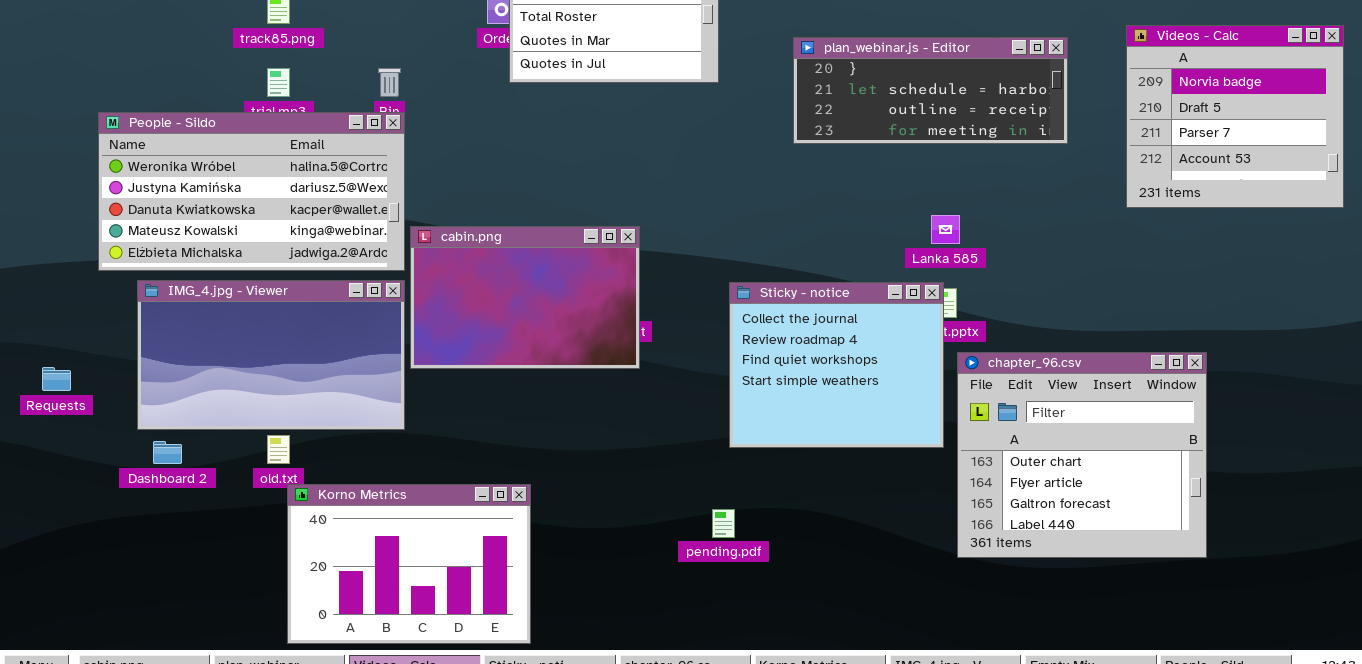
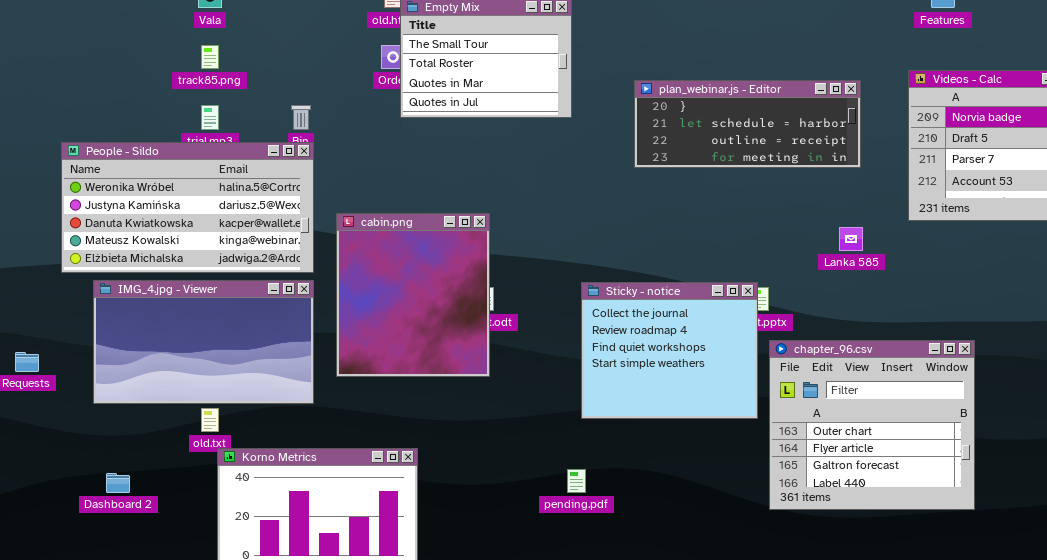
Lanka 585: [931,215,960,244] -> [839,227,863,251], moved
cabin.png: [410,226,640,369] -> [336,213,490,377], moved, resized
Dashboard 2: [153,441,182,464] -> [106,473,130,493], moved

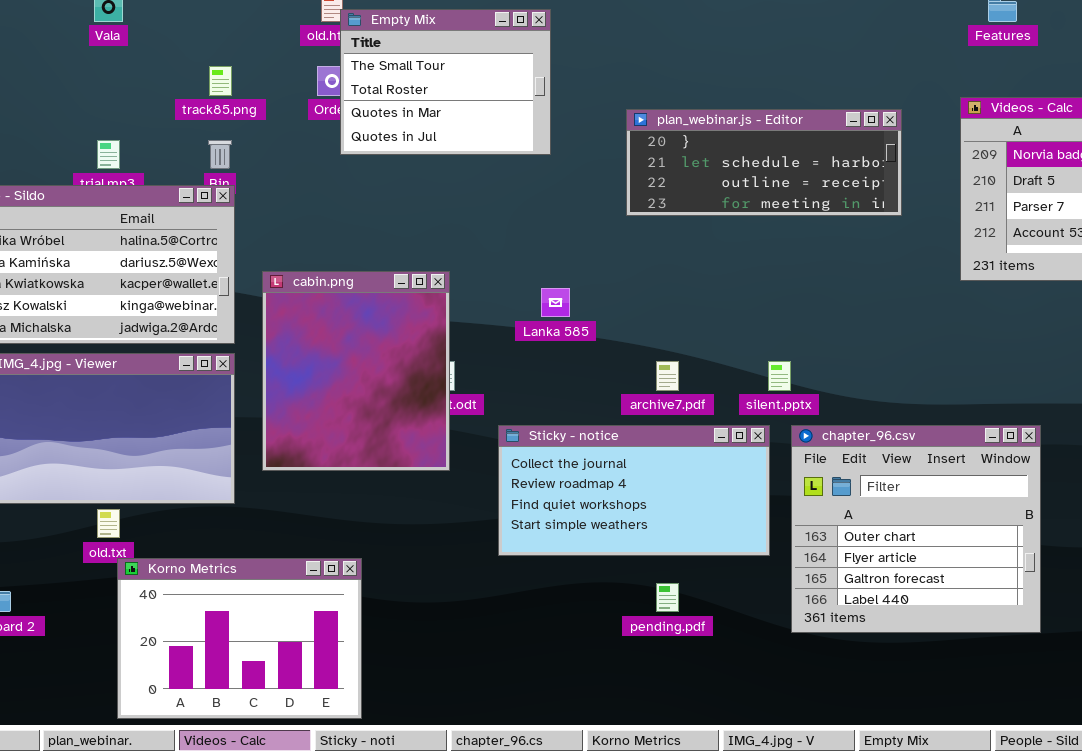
track85.png: [201,45,219,69] -> [209,66,232,96], moved
Lanka 585: [839,227,863,251] -> [541,288,570,317], moved
Sticky - notice: [581,282,758,419] -> [498,425,770,556], moved, resized
pending.pdf: [567,469,586,493] -> [656,583,679,612], moved

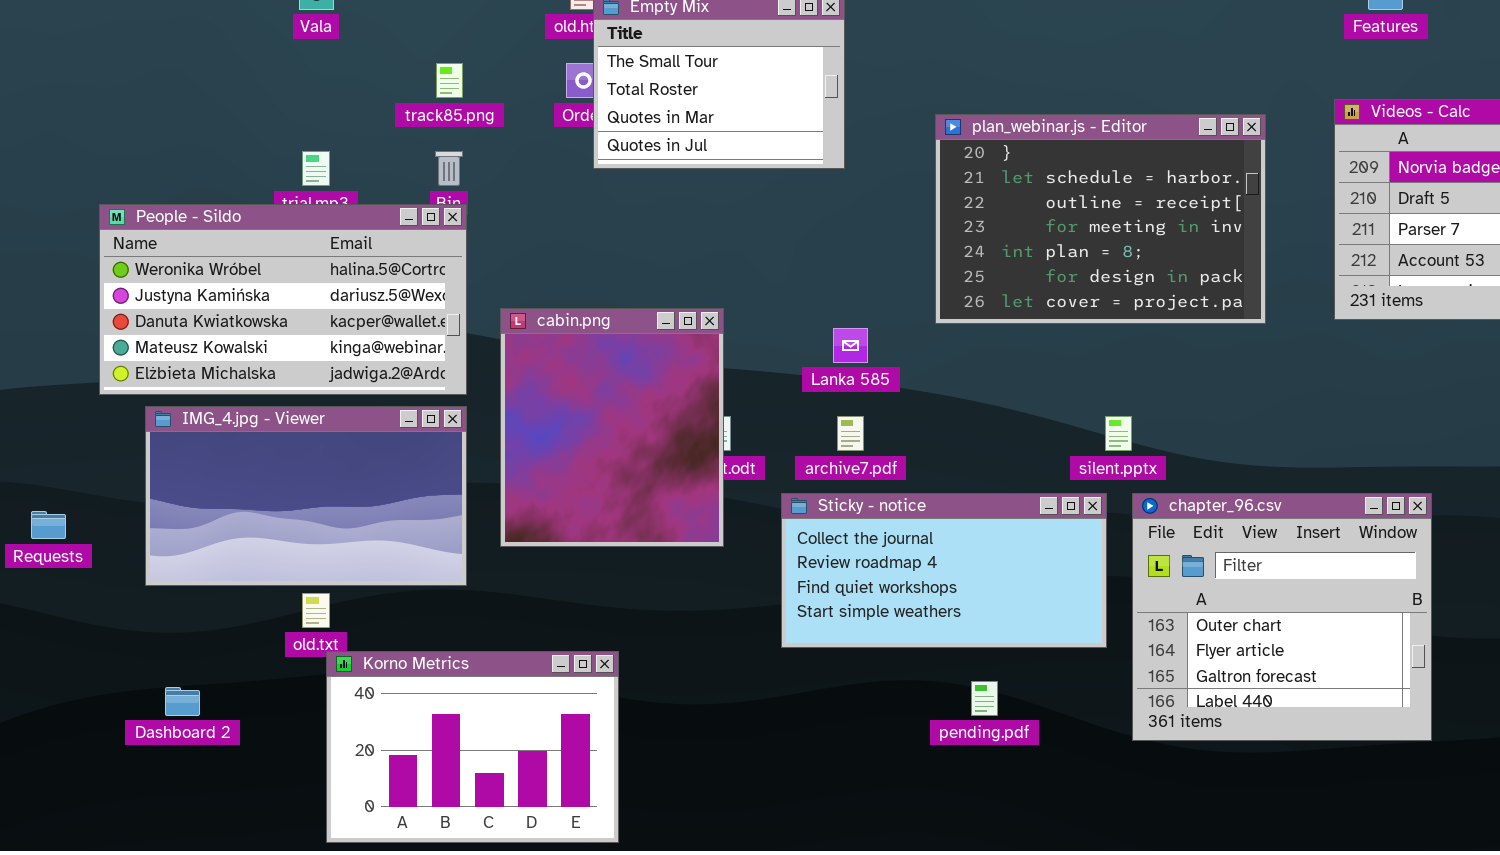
plan_webinar.js - Editor: [626,109,902,216] -> [935,114,1266,324], resized
archive7.pdf: [656,361,679,391] -> [837,416,864,451], moved

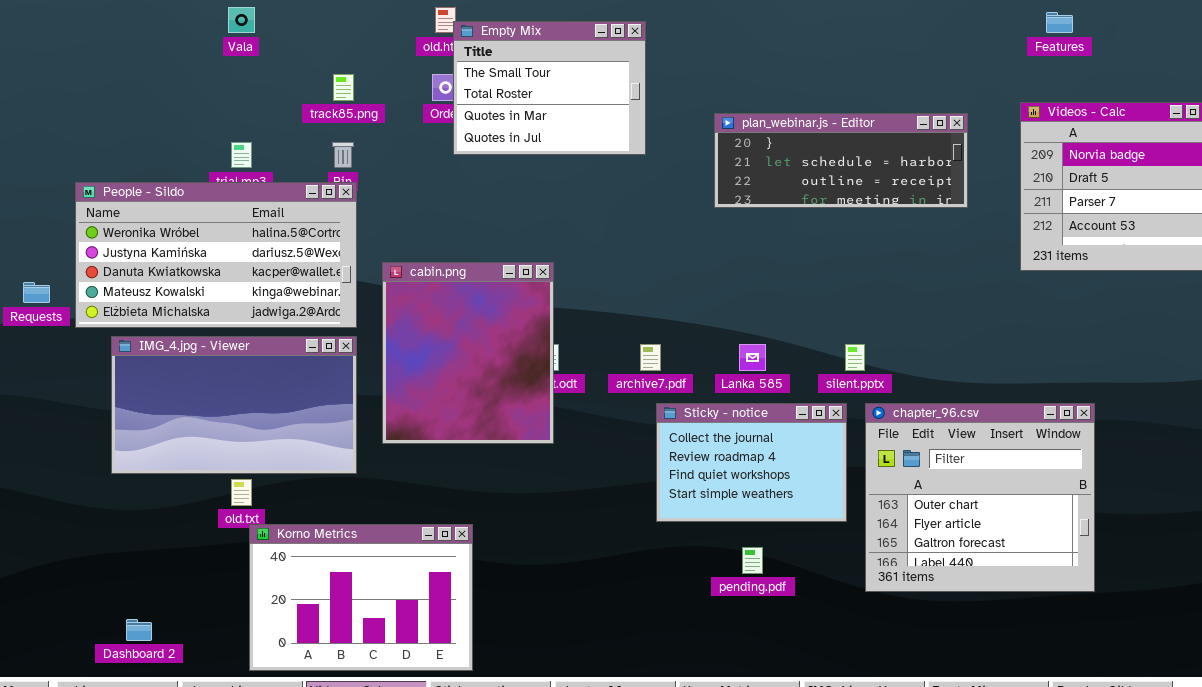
plan_webinar.js - Editor: [935,114,1266,324] -> [714,113,968,208], resized
Lanka 585: [833,328,868,363] -> [739,344,766,371], moved
Sticky - notice: [781,493,1107,648] -> [656,403,847,522], resized
Requests: [31,511,66,539] -> [23,282,50,303], moved
Dashboard 2: [165,687,200,716] -> [126,619,152,641], moved

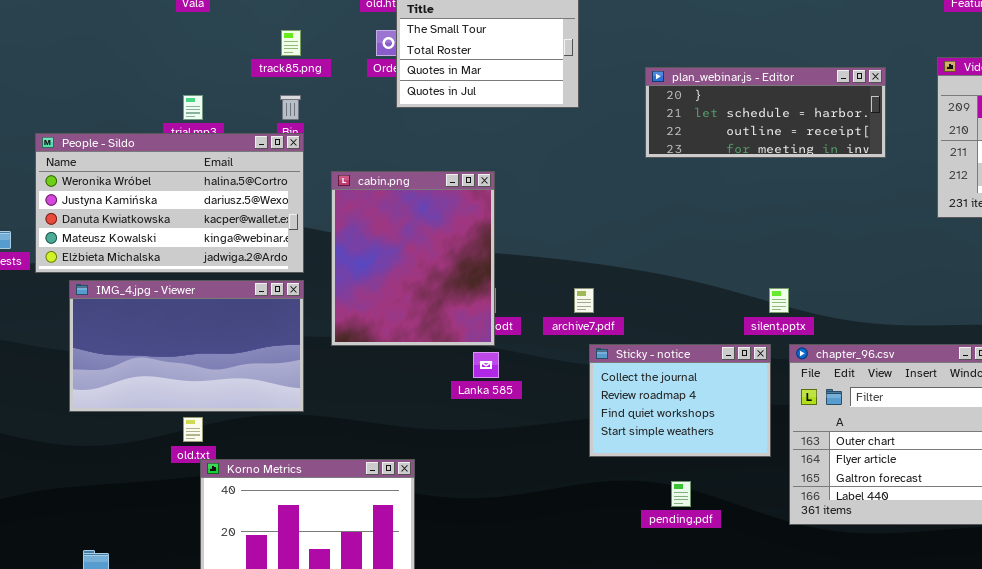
cabin.png: [382,262,554,444] -> [331,171,495,346], moved
Lanka 585: [739,344,766,371] -> [473,352,499,378], moved

